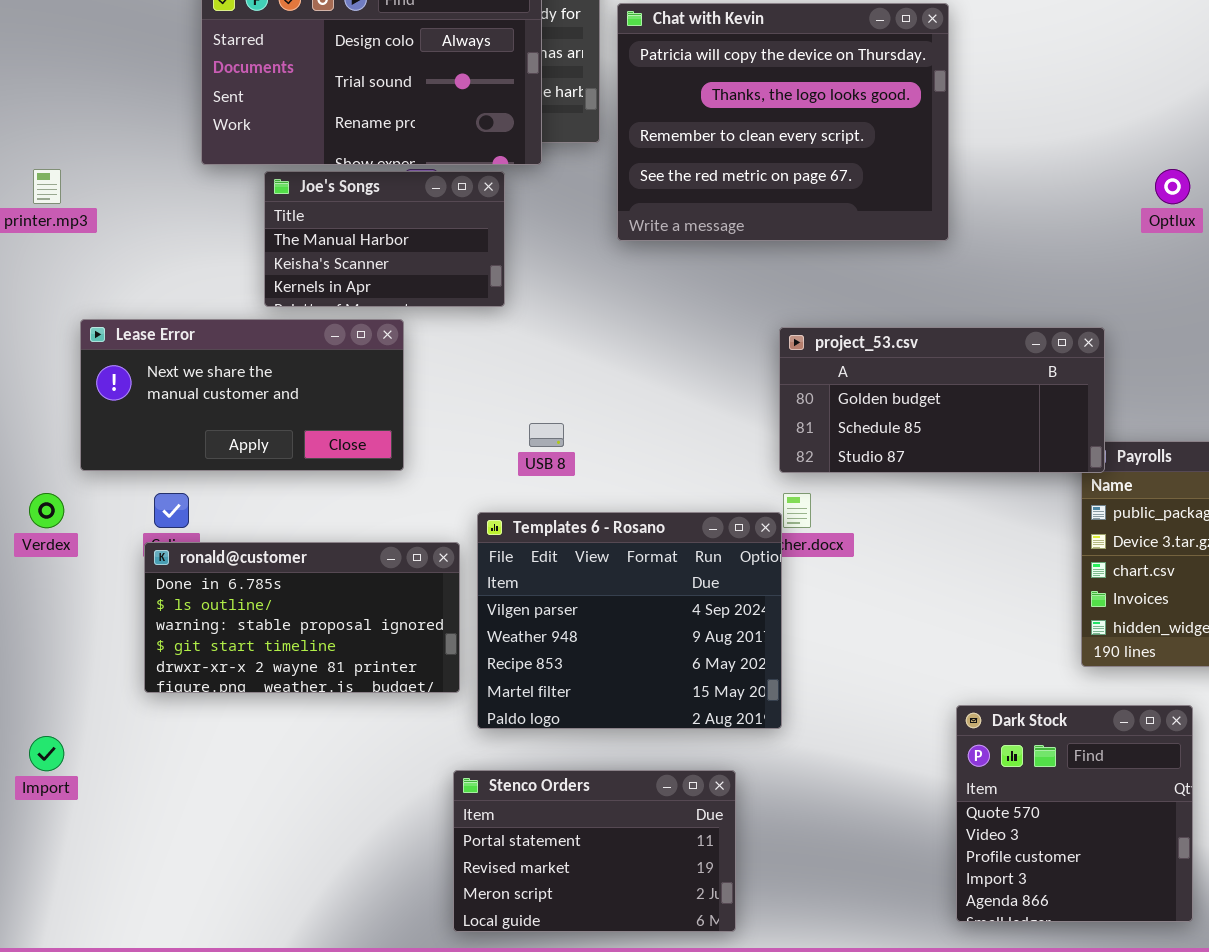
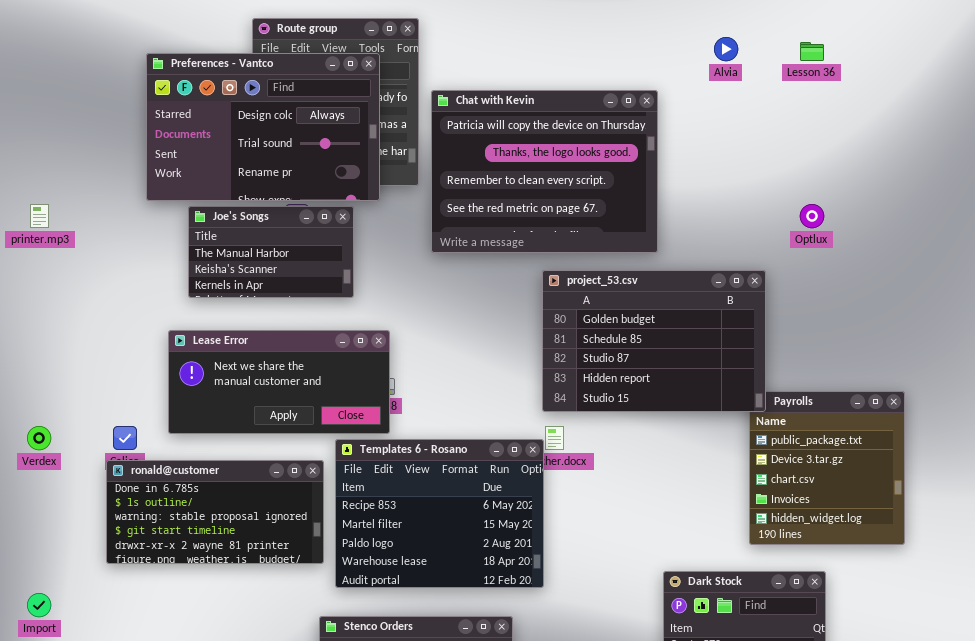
Lease Error: [80,319,404,471] -> [168,330,390,434], moved
project_53.csv: [779,327,1105,473] -> [542,270,766,412], resized
Templates 6 - Rosano: [477,512,782,729] -> [335,439,544,588], scrolled down 2 rows

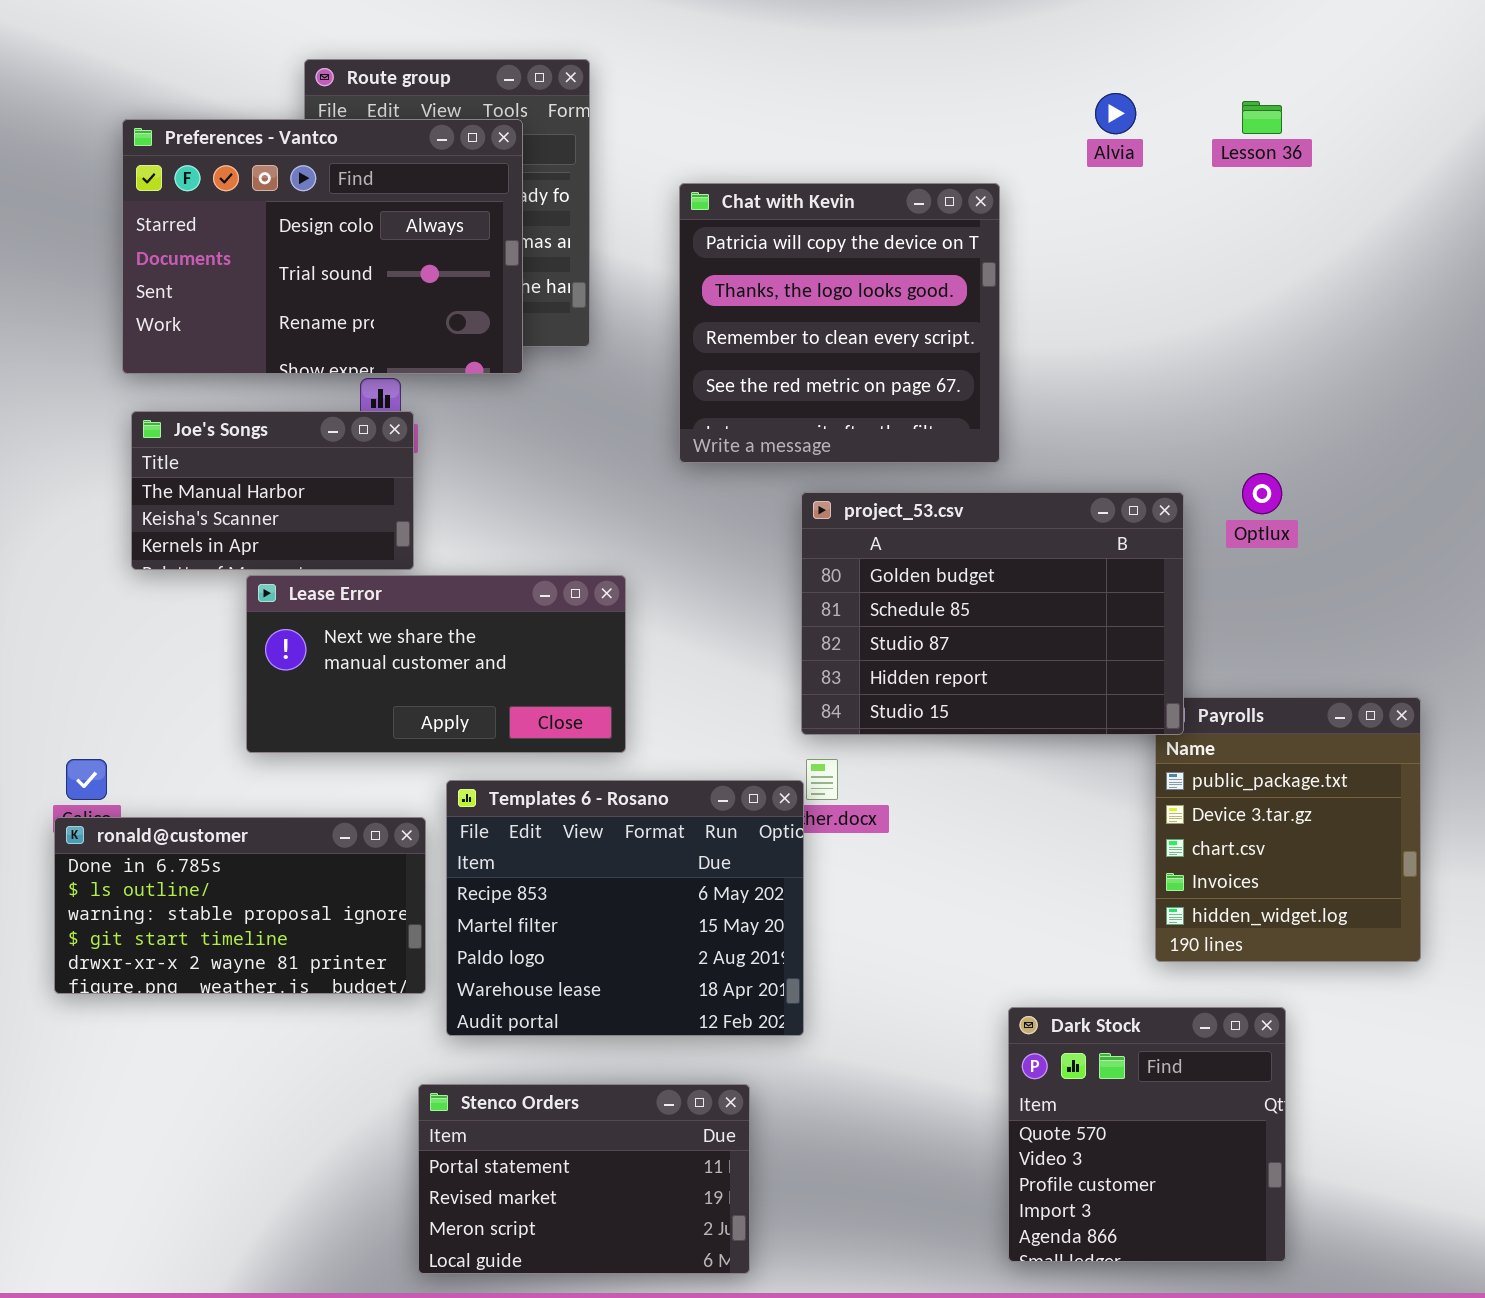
Chat with Kevin: [431,90,658,253] -> [679,183,1000,463], resized
Optlux: [800,204,824,228] -> [1242,473,1282,514], moved
Joe's Songs: [188,206,354,298] -> [131,411,414,570], moved
Lease Error: [168,330,390,434] -> [246,575,626,753], moved

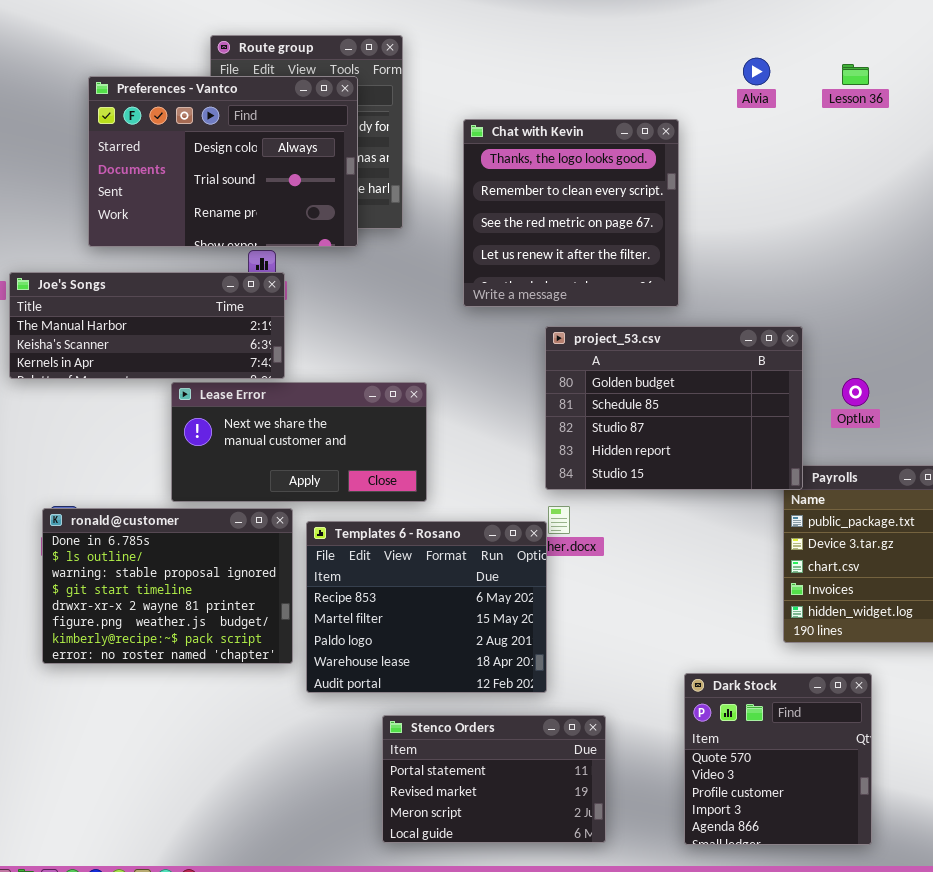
Chat with Kevin: [679,183,1000,463] -> [463,119,679,307], scrolled down 1 row
Joe's Songs: [131,411,414,570] -> [9,272,285,379], resized
Optlux: [1242,473,1282,514] -> [842,378,869,406], moved
ronald@customer: [54,817,426,994] -> [42,508,293,664], resized
Stenco Orders: [418,1084,750,1274] -> [382,715,606,843], moved

